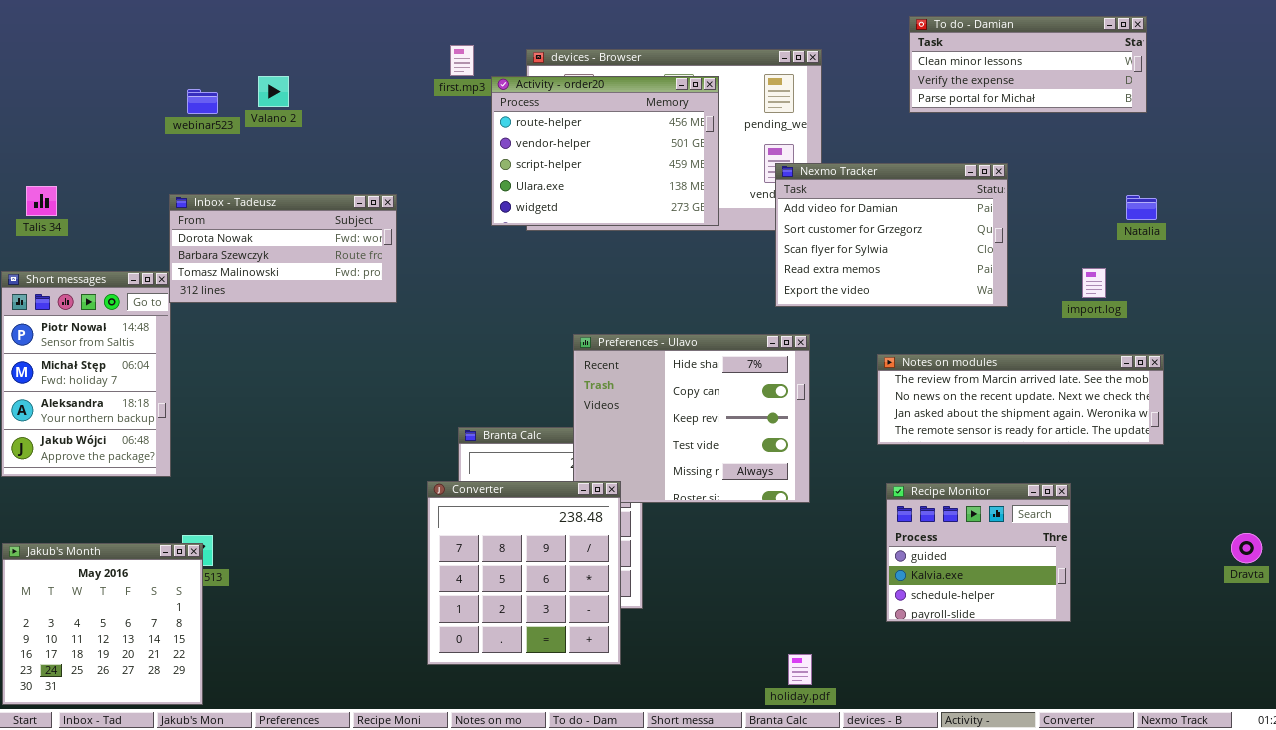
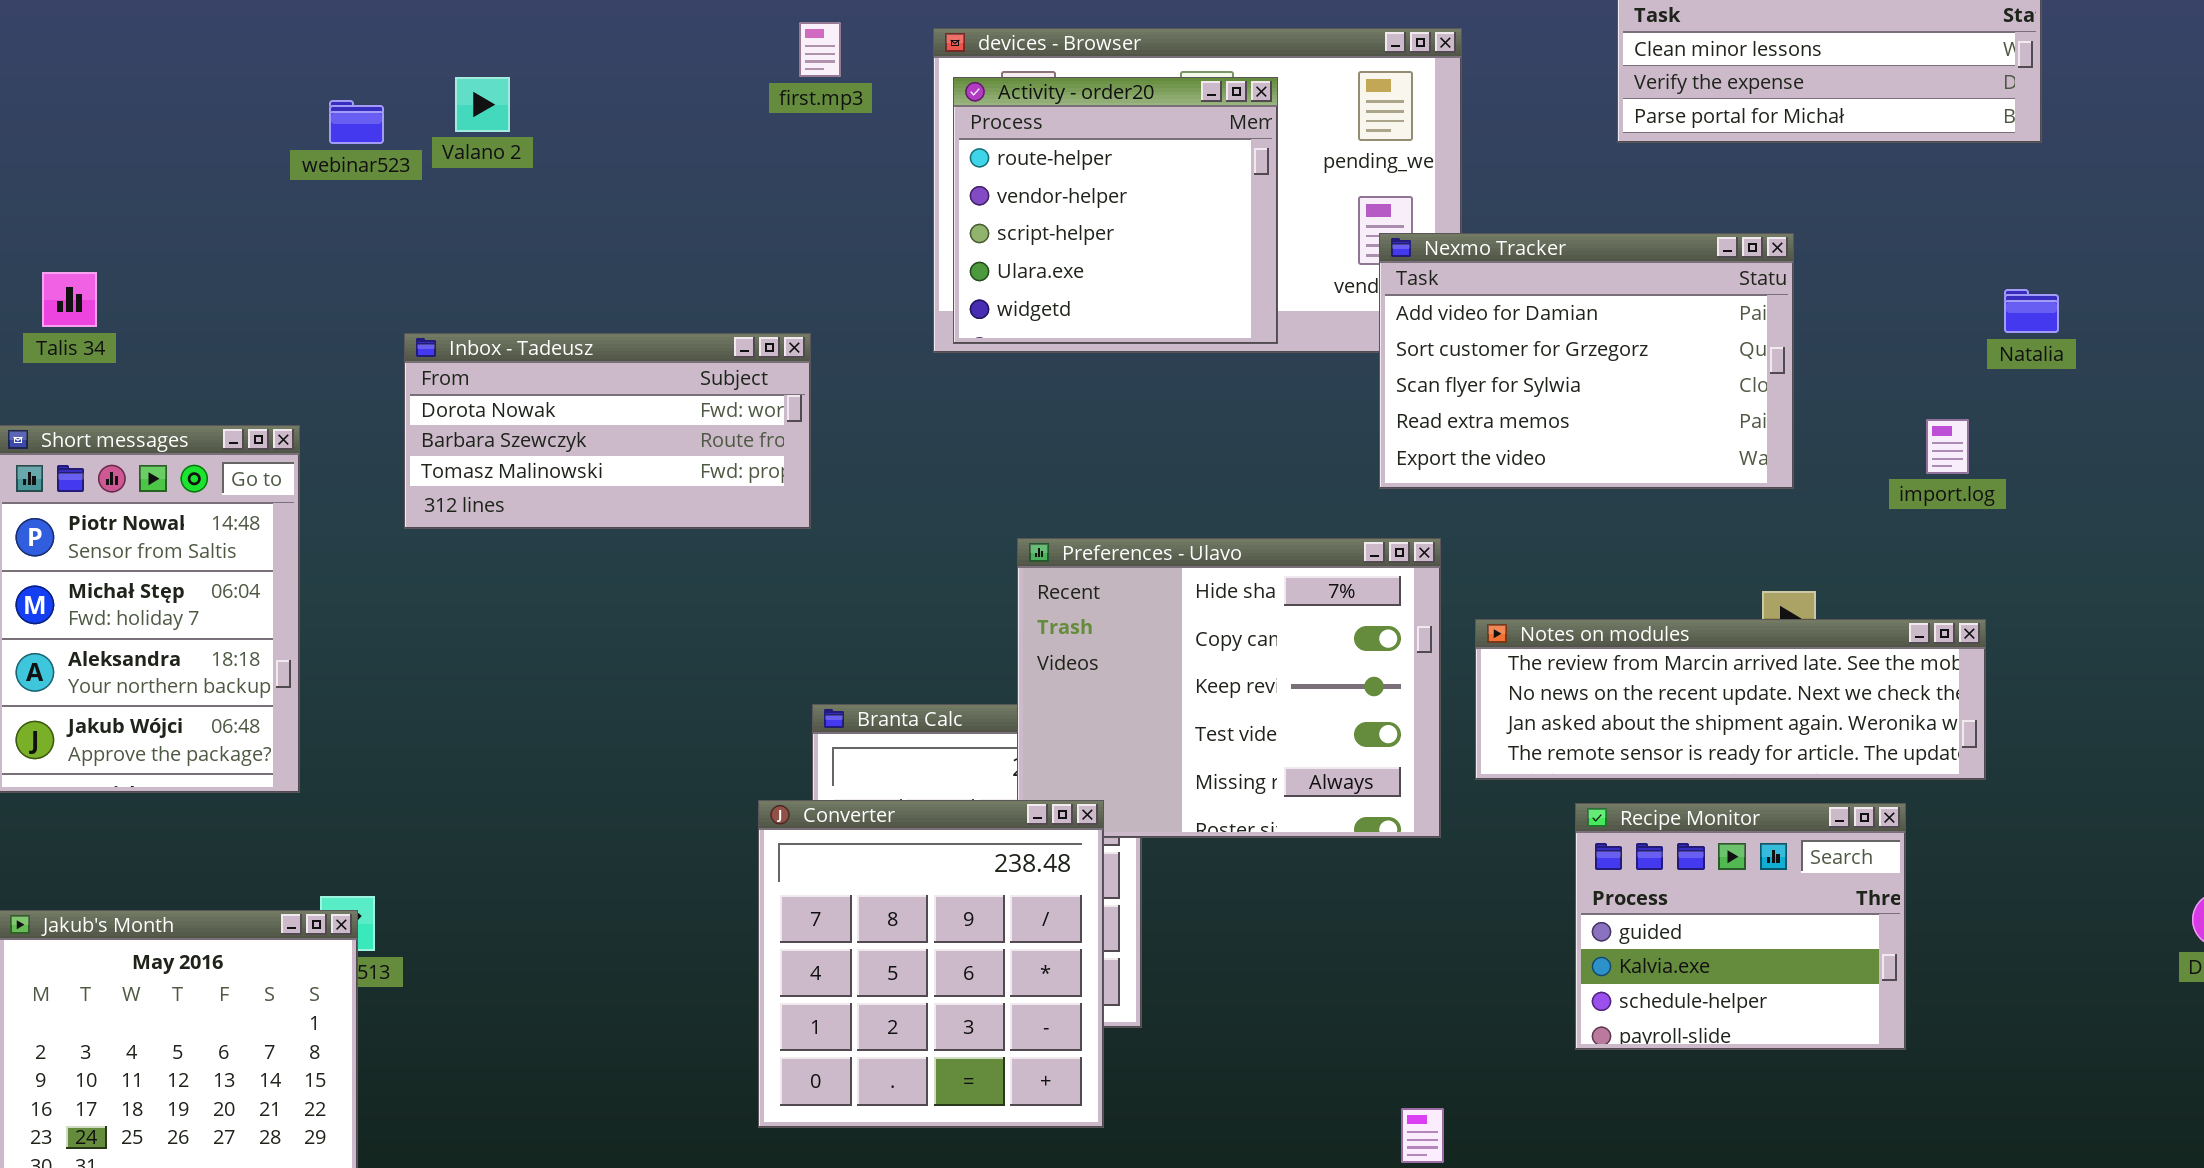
Activity - order20: [491,76,719,226] -> [953,77,1278,344], resized
Inbox - Tadeusz: [169,194,397,303] -> [404,333,811,529], moved
Notes on modules: [877,354,1164,445] -> [1475,619,1986,780], moved

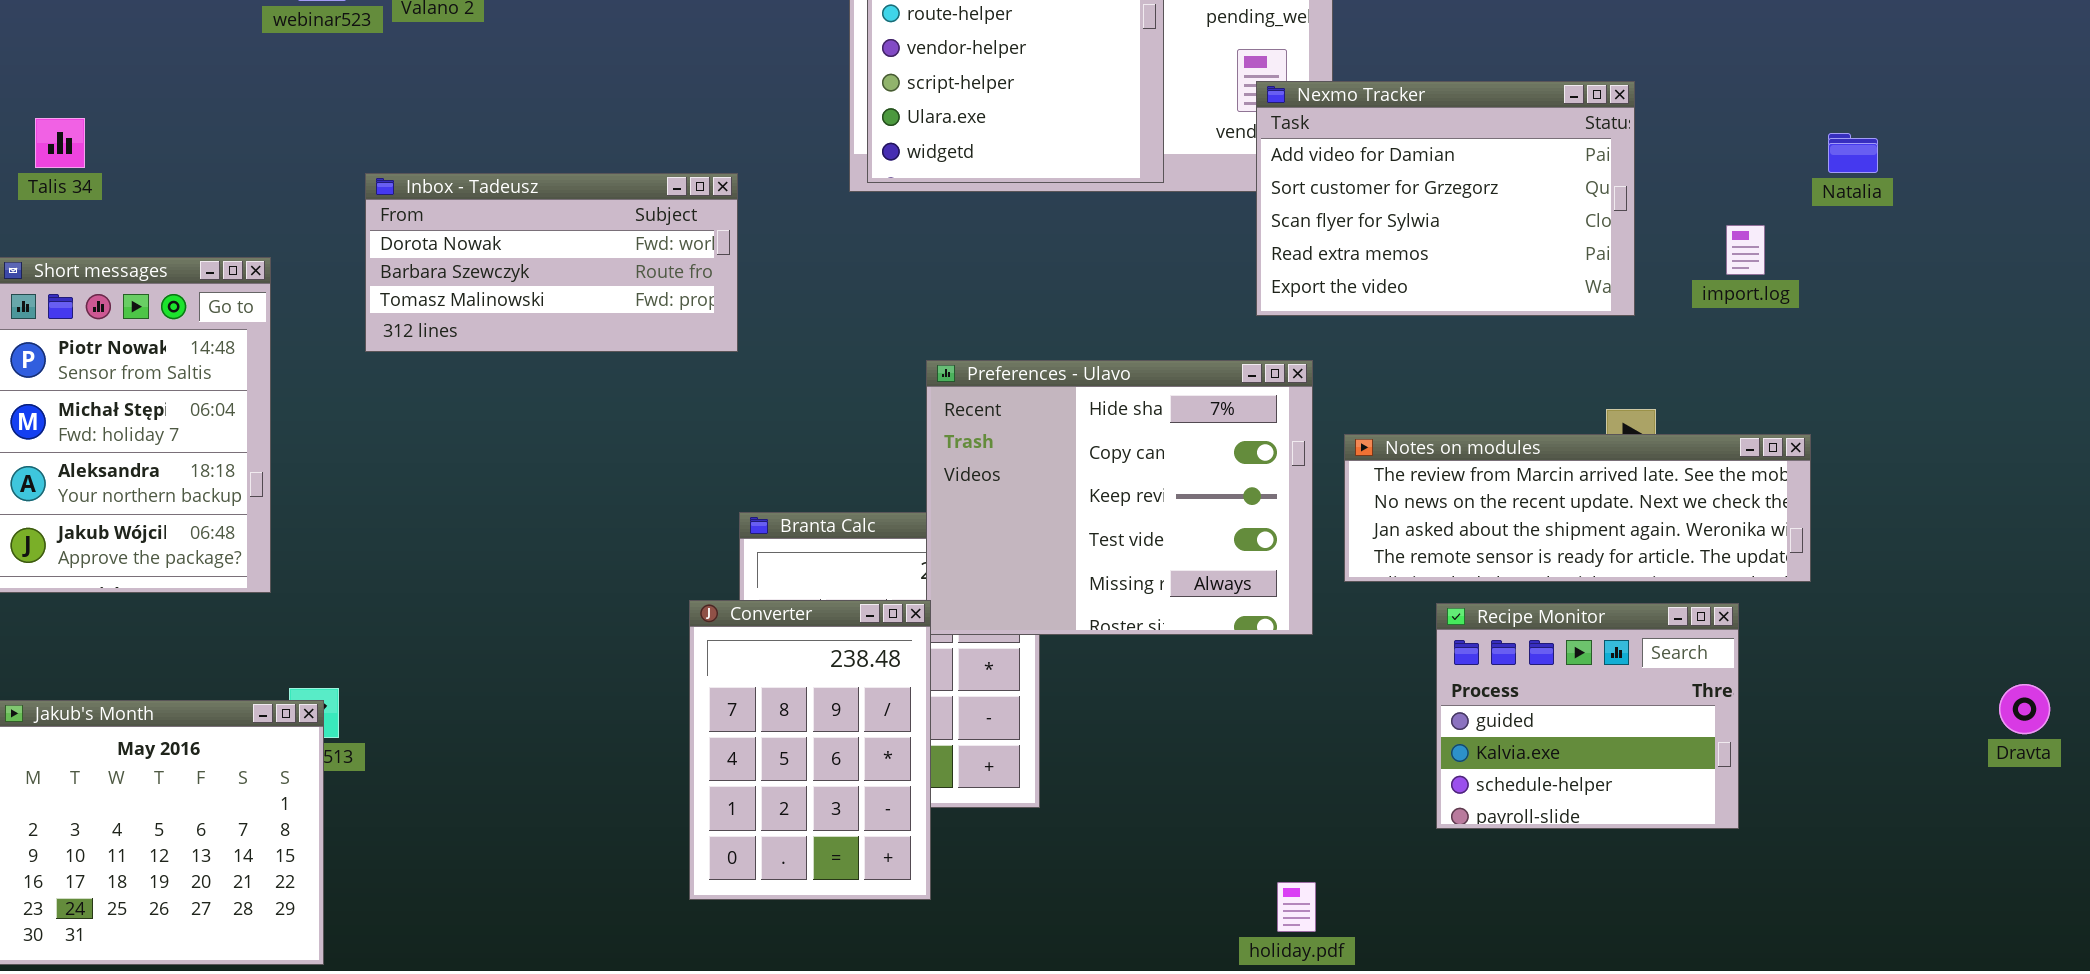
import.log: [1926,419,1969,474] -> [1726,225,1765,275], moved
Converter: [758,800,1104,1128] -> [689,600,931,900], resized

